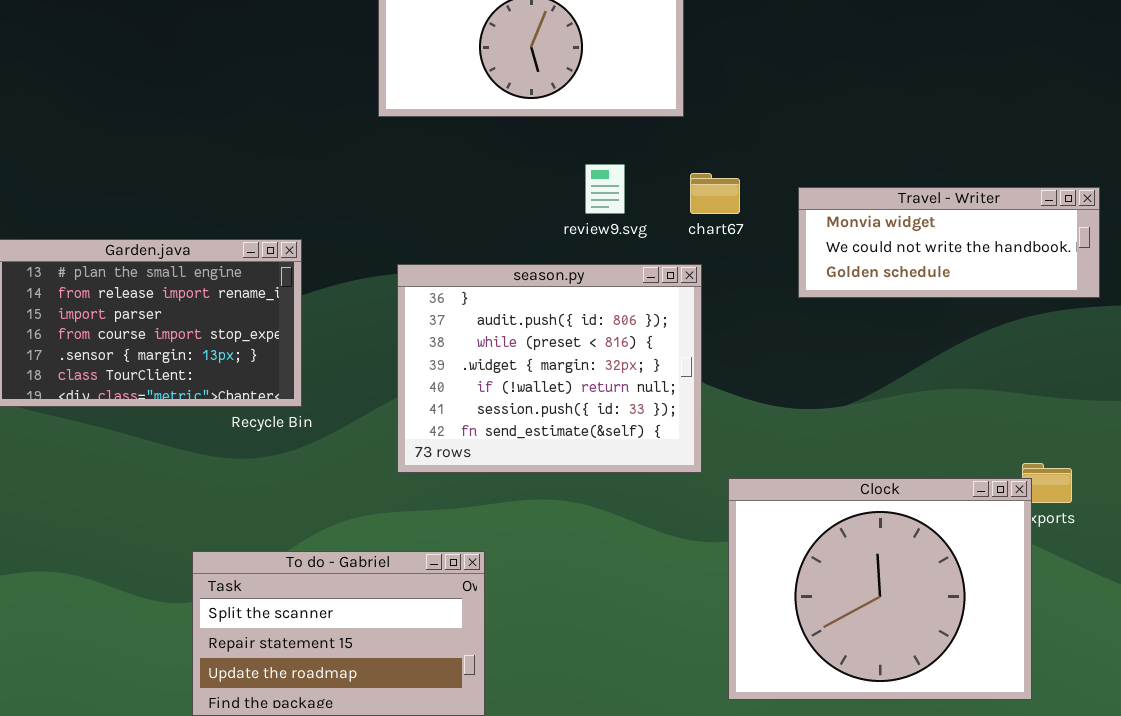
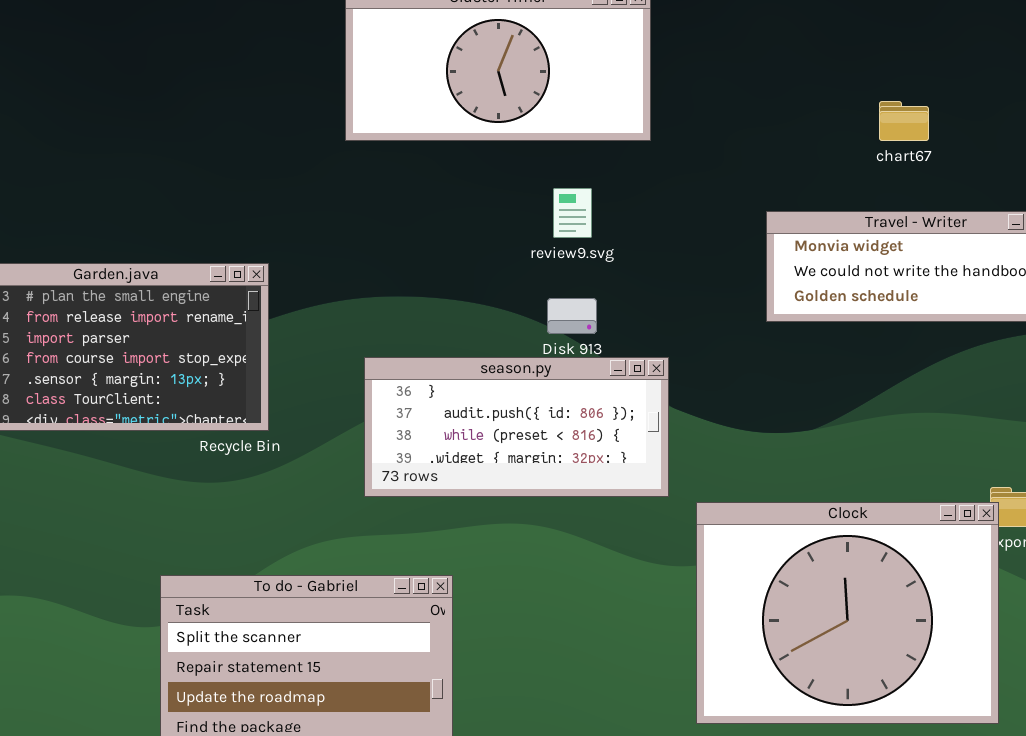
chart67: [690,173,740,214] -> [879,101,929,141], moved
season.py: [397,264,702,473] -> [364,357,669,497], resized

